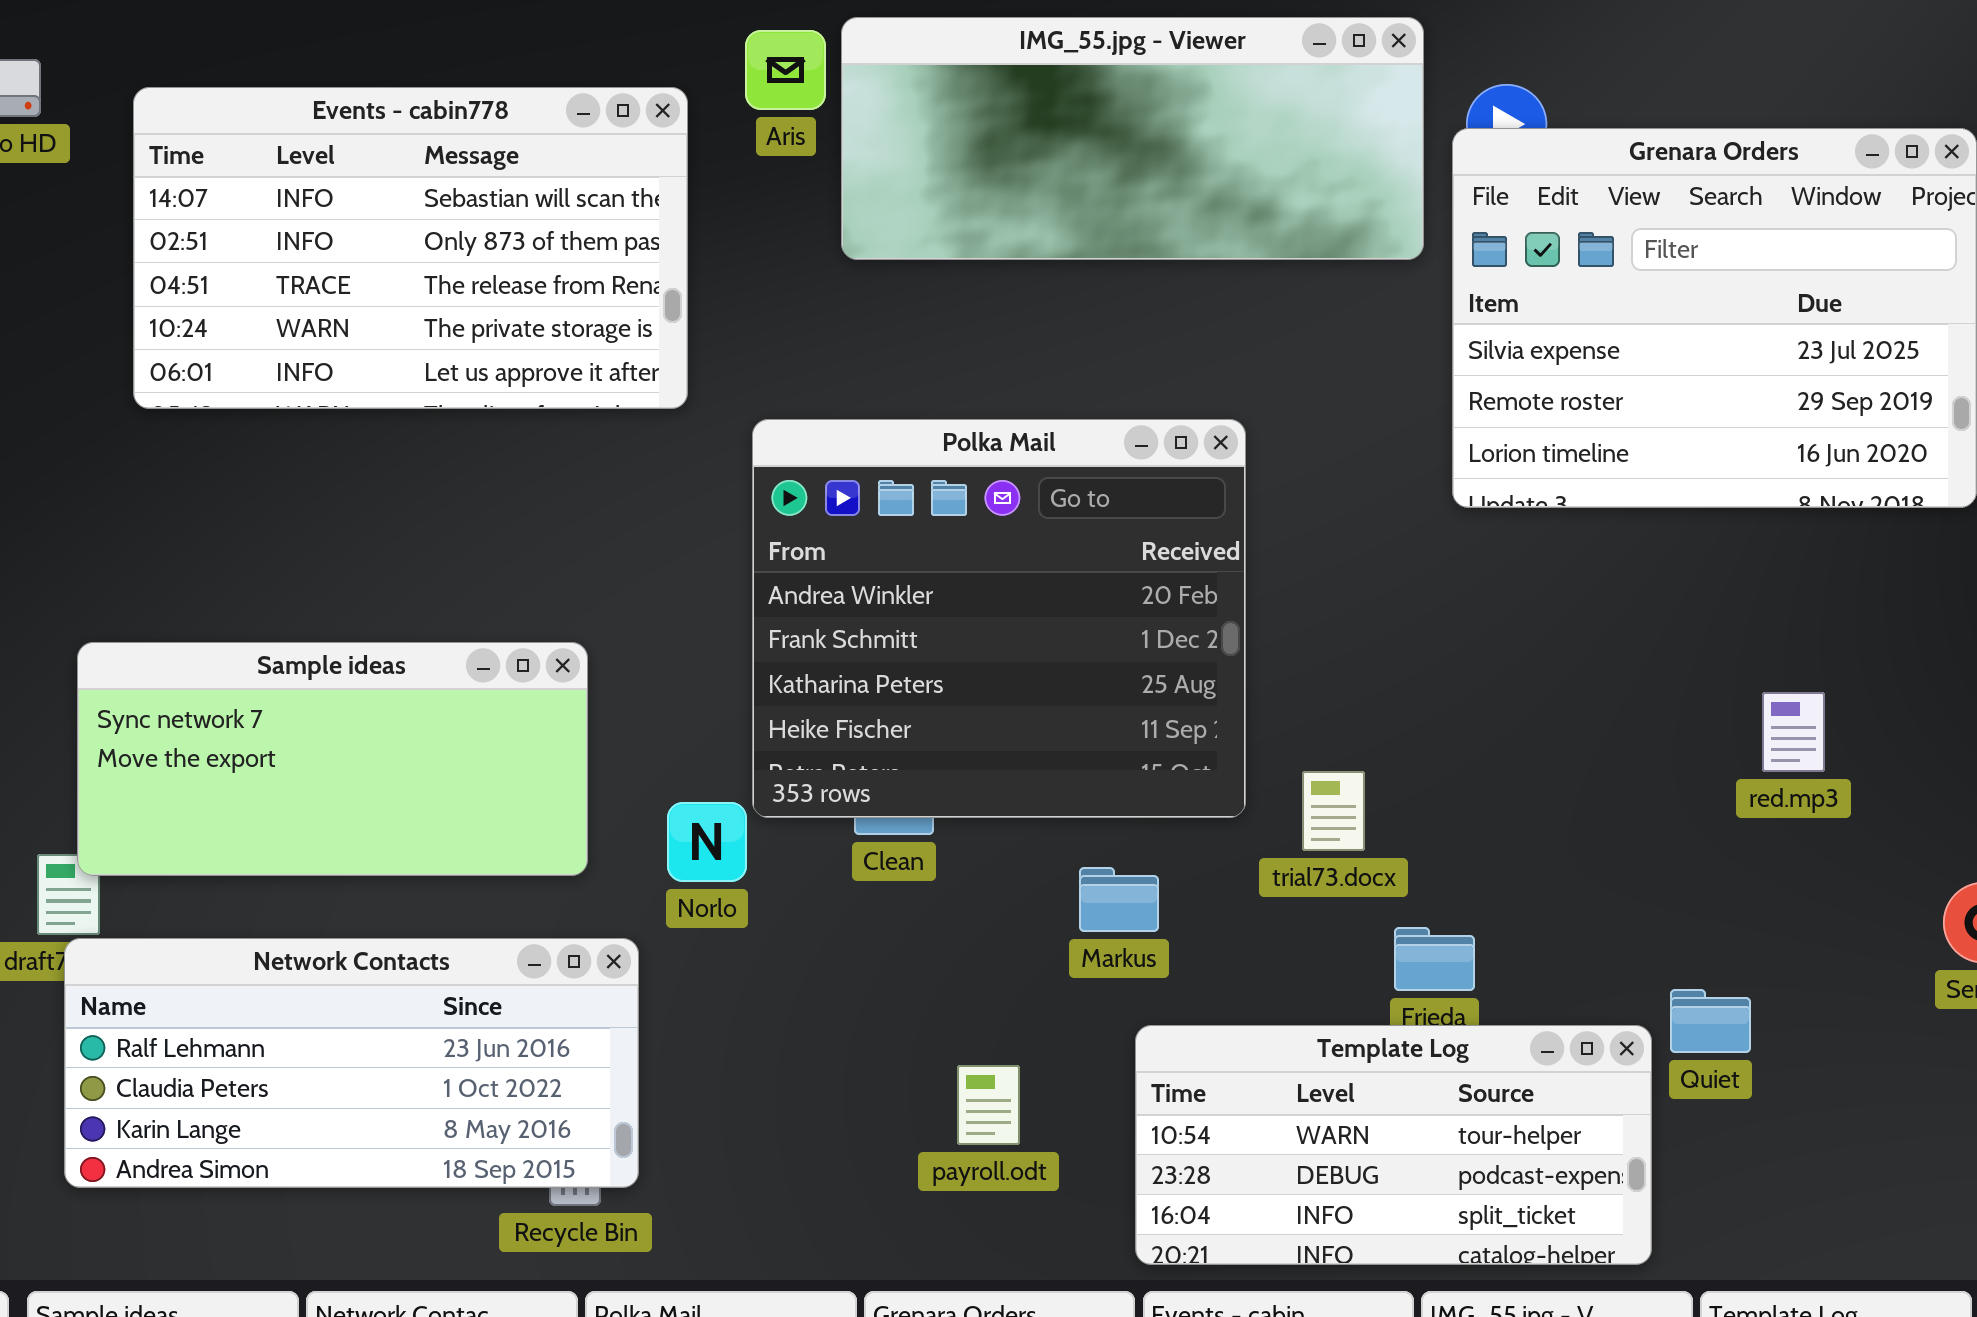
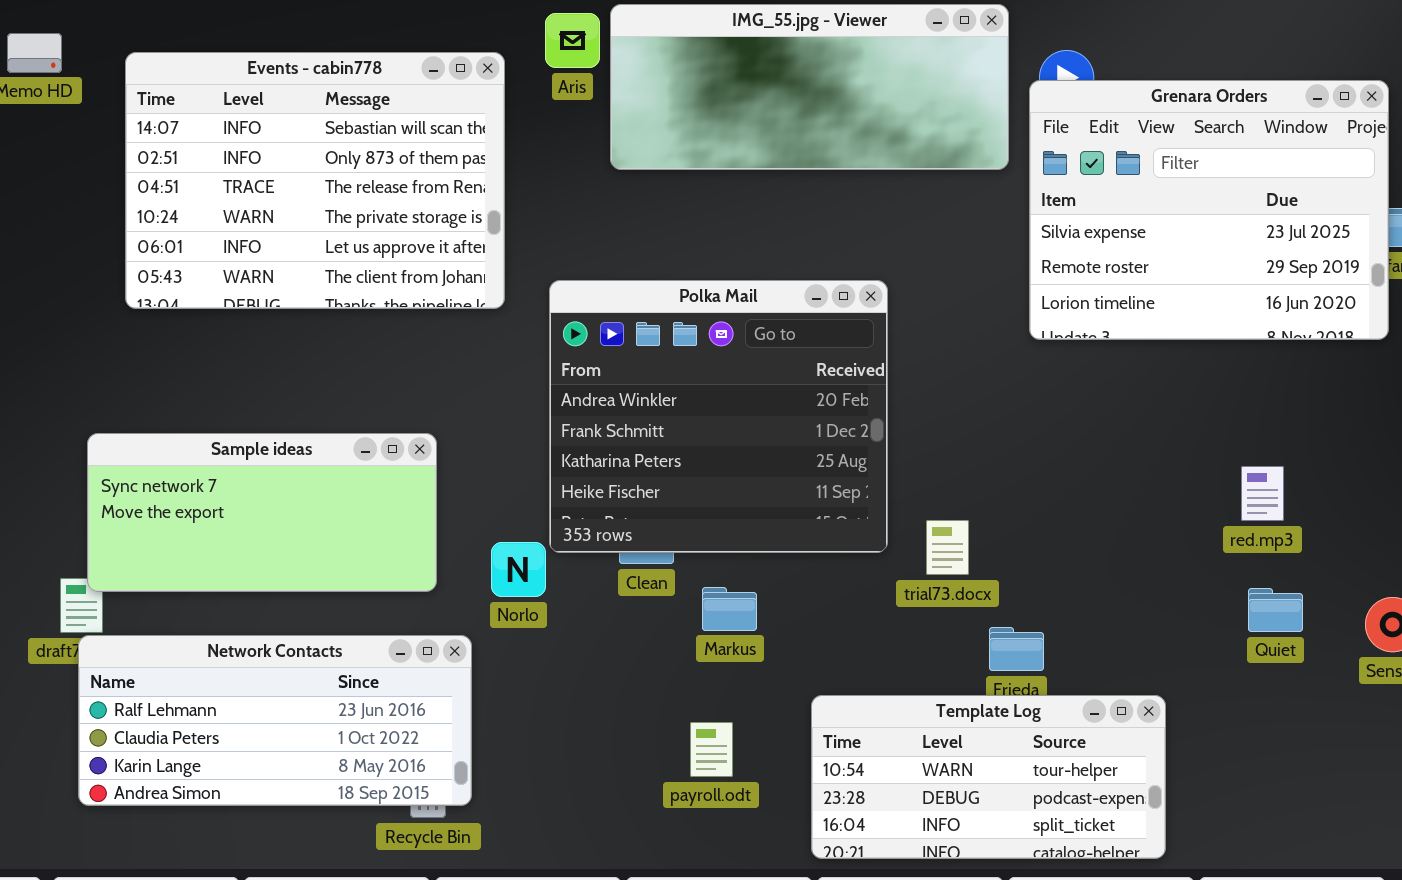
Events - cabin778: [133,87,688,409] -> [125,52,505,309], resized
Markus: [1079,867,1159,932] -> [702,587,757,631], moved
Quiet: [1670,989,1751,1053] -> [1248,588,1303,632], moved

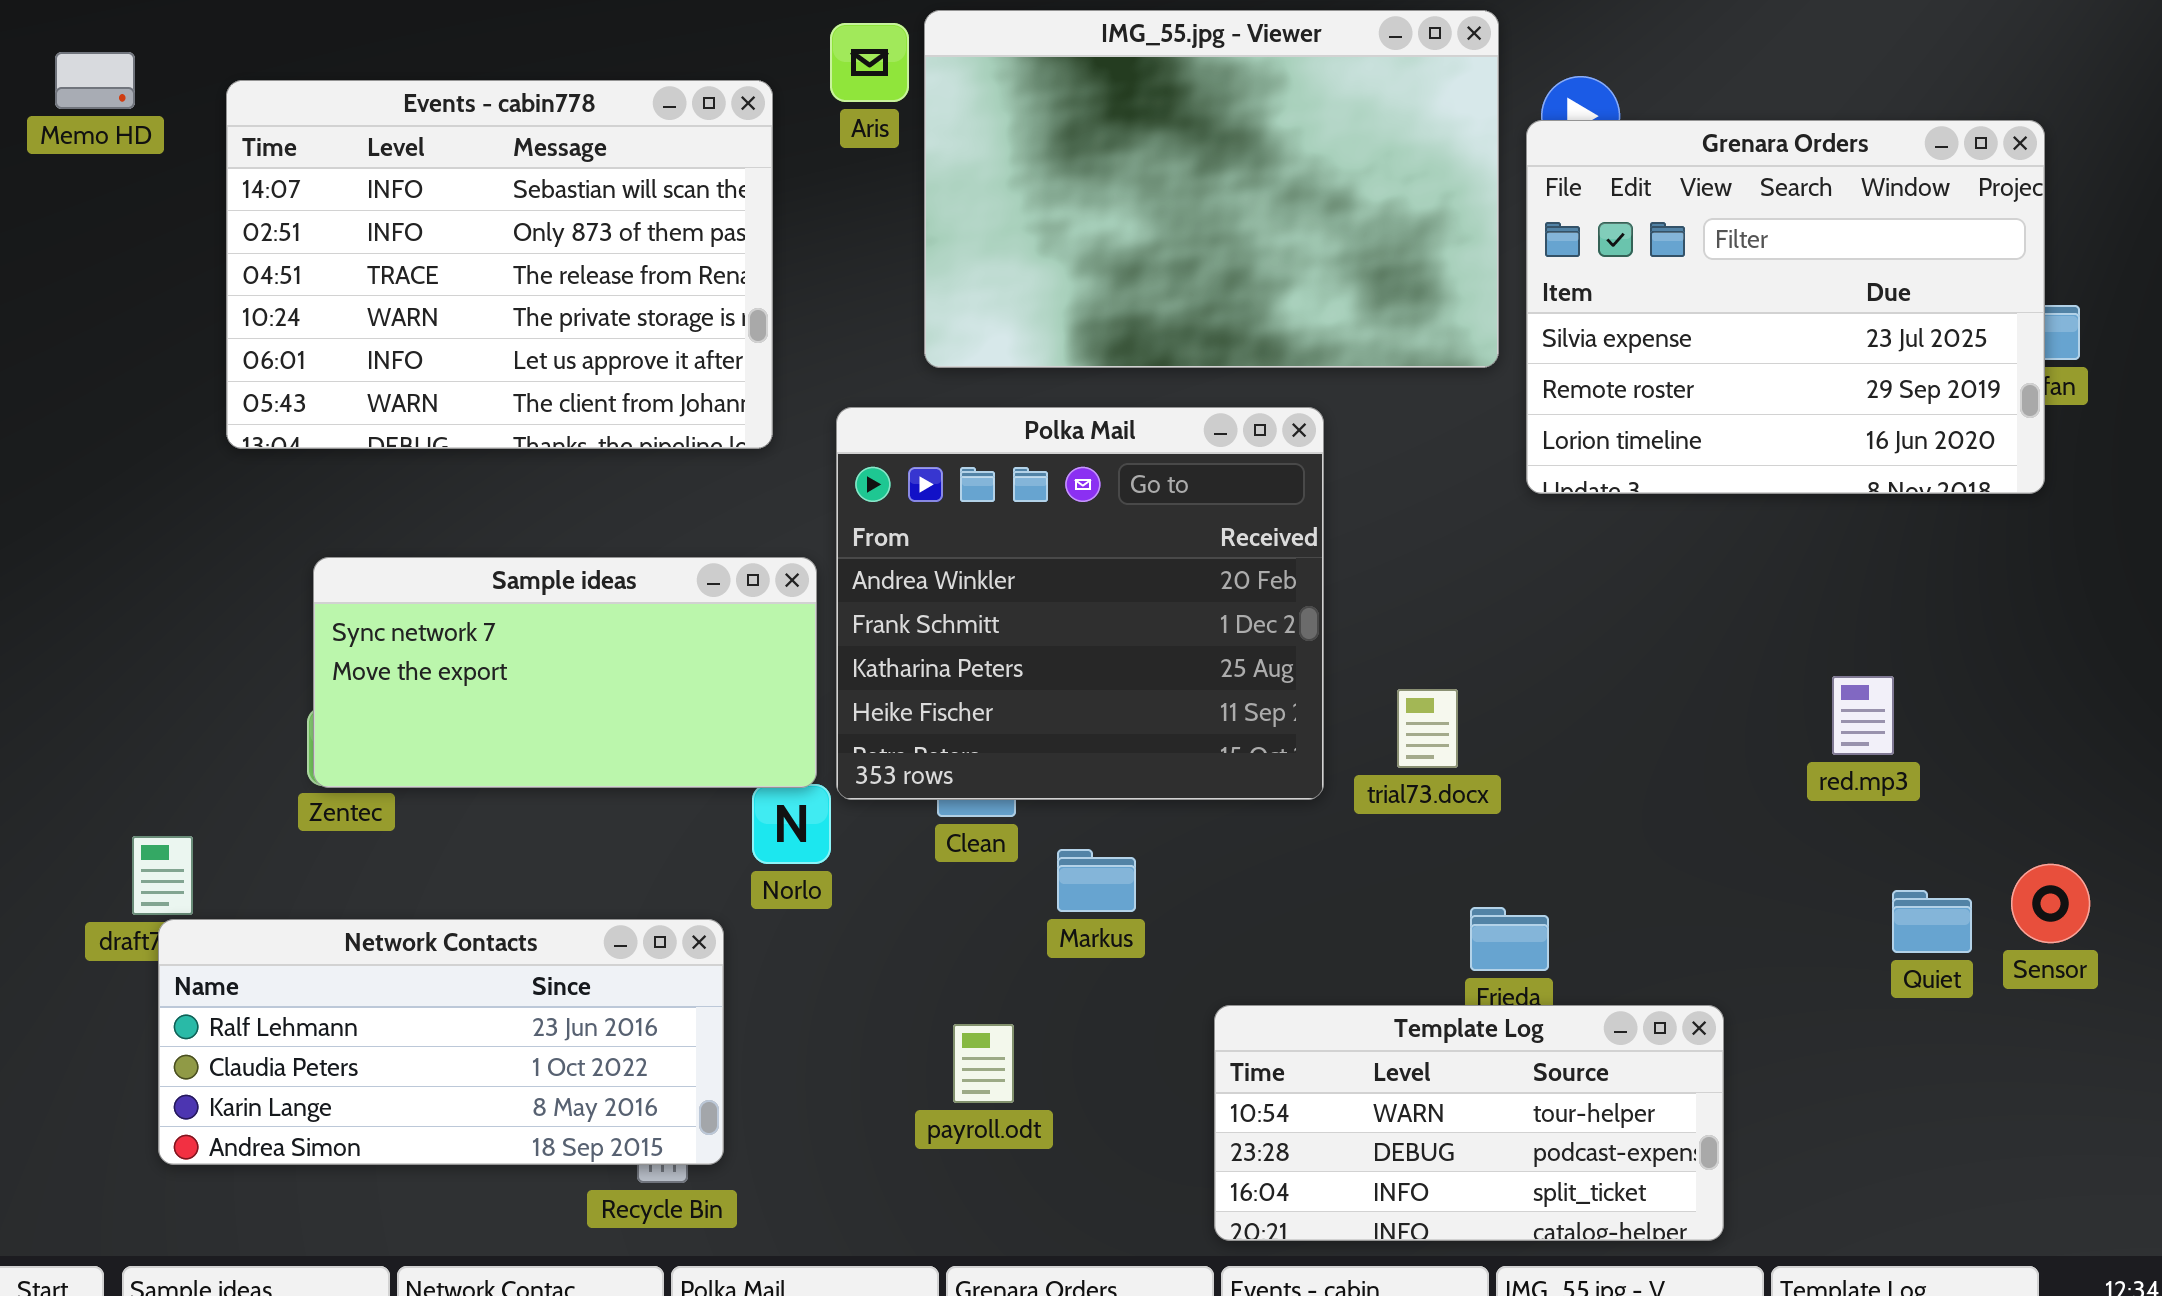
IMG_55.jpg - Viewer: [610,4,1009,170] -> [924,10,1499,368], resized
Sample ideas: [87,433,437,592] -> [313,557,817,788], moved
trial73.docx: [926,520,969,575] -> [1397,689,1458,768], moved
Quiet: [1248,588,1303,632] -> [1892,890,1972,953], moved
payroll.odt: [690,722,733,777] -> [953,1024,1014,1103], moved

